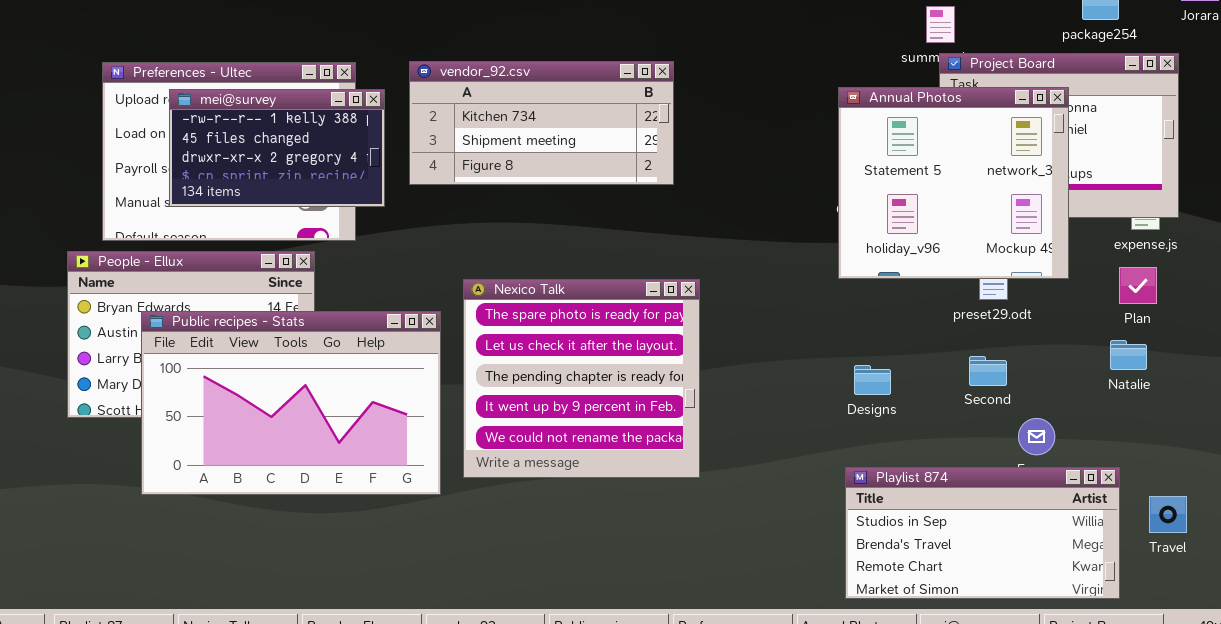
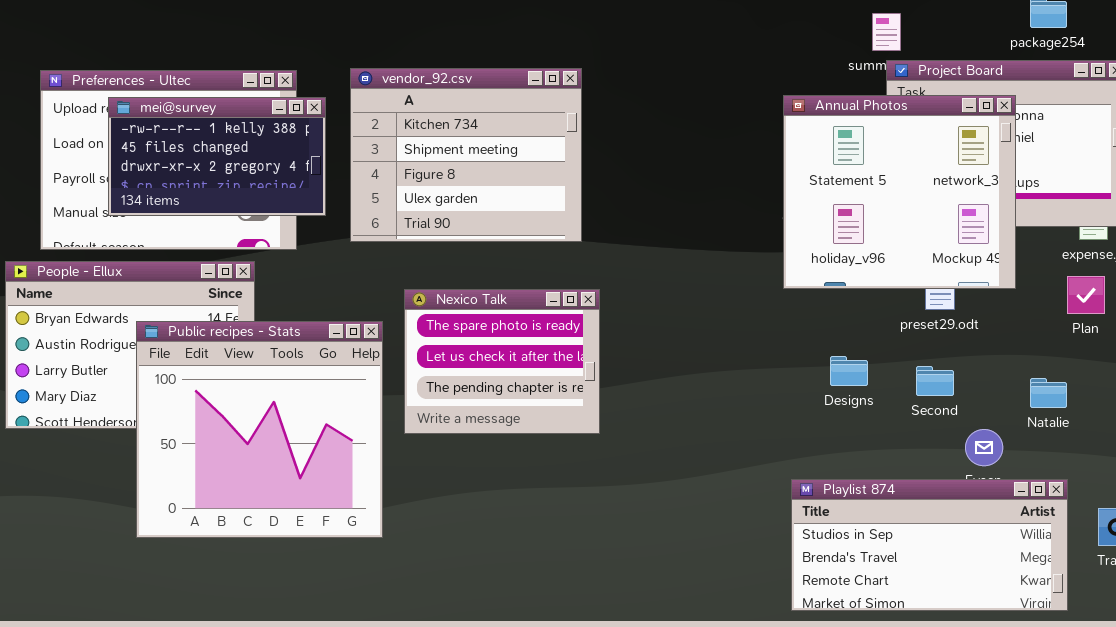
vendor_92.csv: [409,61,674,185] -> [350,68,582,242], resized
Nexico Talk: [463,279,700,478] -> [404,289,600,434], resized
Public recipes - Stats: [141,311,441,495] -> [136,321,383,538], resized
Natalie: [1110,340,1147,370] -> [1030,378,1067,408], moved
Designs: [854,365,891,395] -> [830,356,868,386], moved

